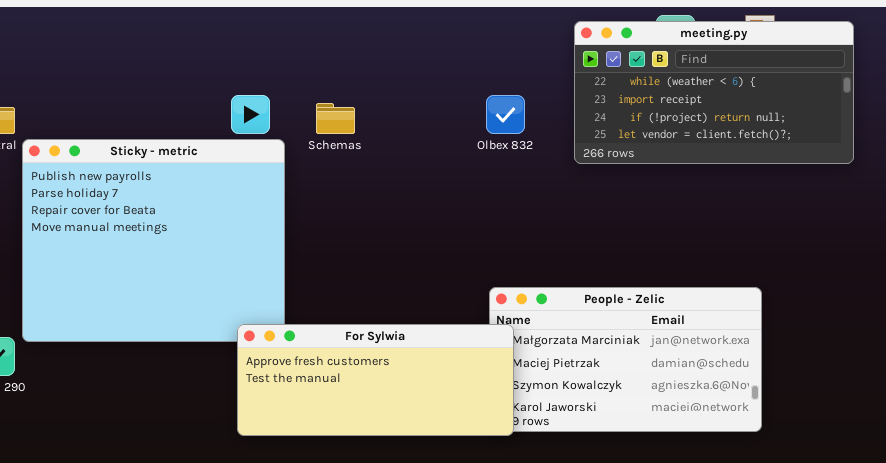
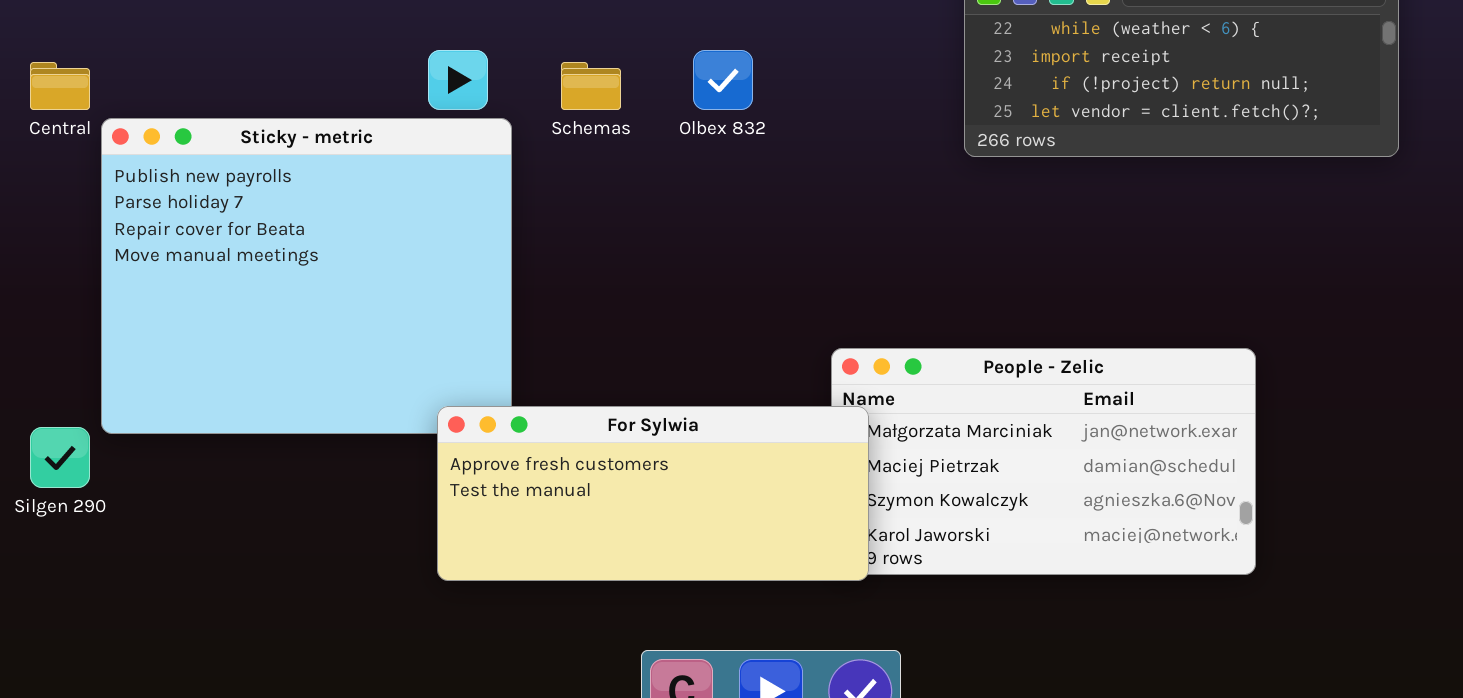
Olbex 832: [486,95,525,134] -> [693,50,753,110], moved

